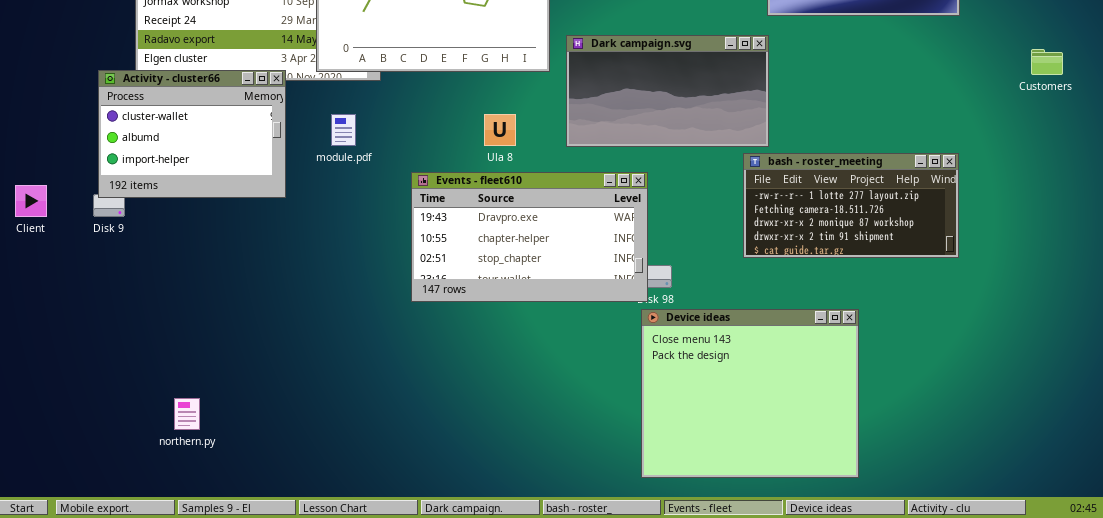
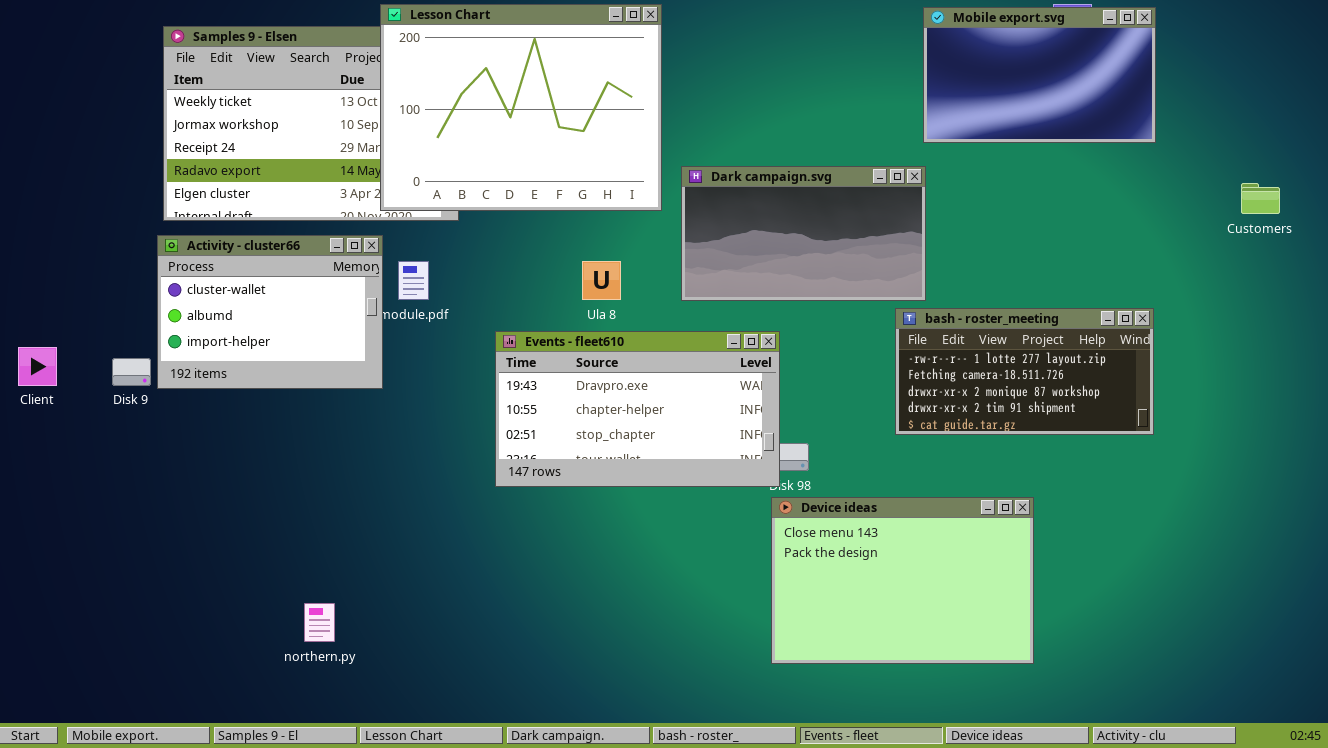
Activity - cluster66: [98,70,286,198] -> [157,235,383,389], moved
Device ideas: [641,309,859,478] -> [771,497,1034,664], resized
northern.py: [174,398,200,430] -> [304,603,335,642], moved

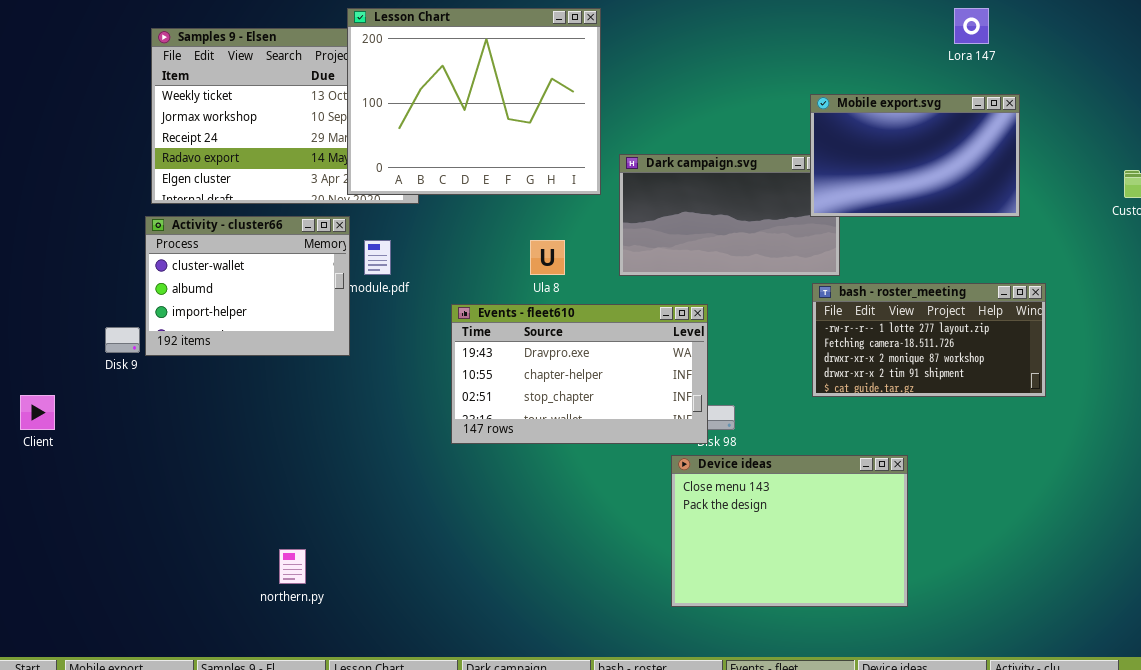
Mobile export.svg: [923,7,1156,143] -> [810,94,1020,217], moved
Client: [18,347,57,386] -> [20,395,55,430], moved
Device ideas: [771,497,1034,664] -> [671,455,908,607], moved

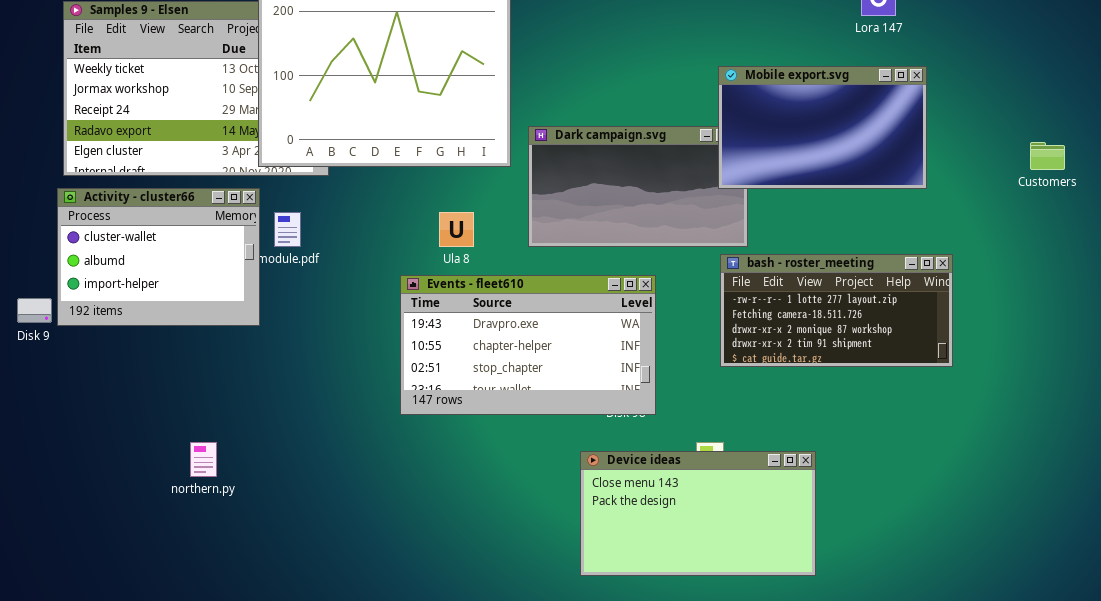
Events - fleet610: [451,304,708,444] -> [400,275,656,415], moved
Device ideas: [671,455,908,607] -> [580,451,816,576], resized
northern.py: [279,549,306,584] -> [190,442,217,477], moved

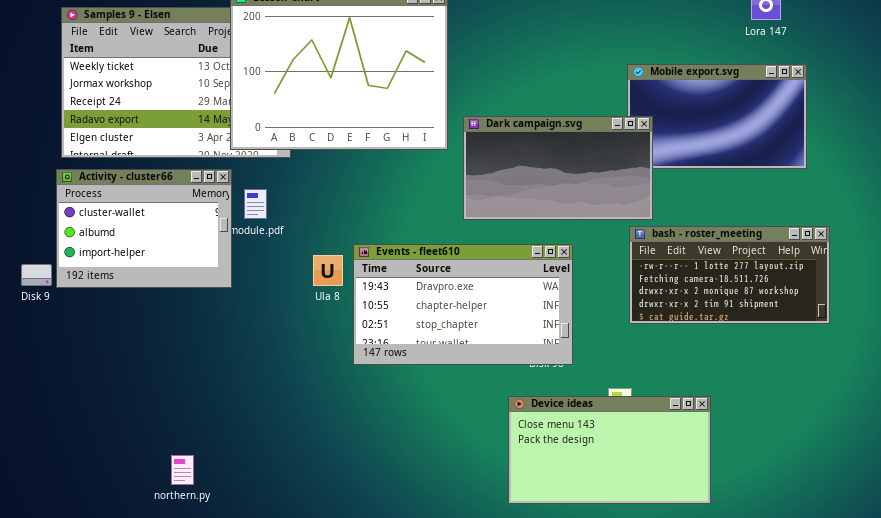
Dark campaign.svg: [528,126,748,247] -> [463,116,653,220], raised
Ula 8: [439,212,474,247] -> [313,255,343,286], moved
northern.py: [190,442,217,477] -> [171,455,194,485], moved

